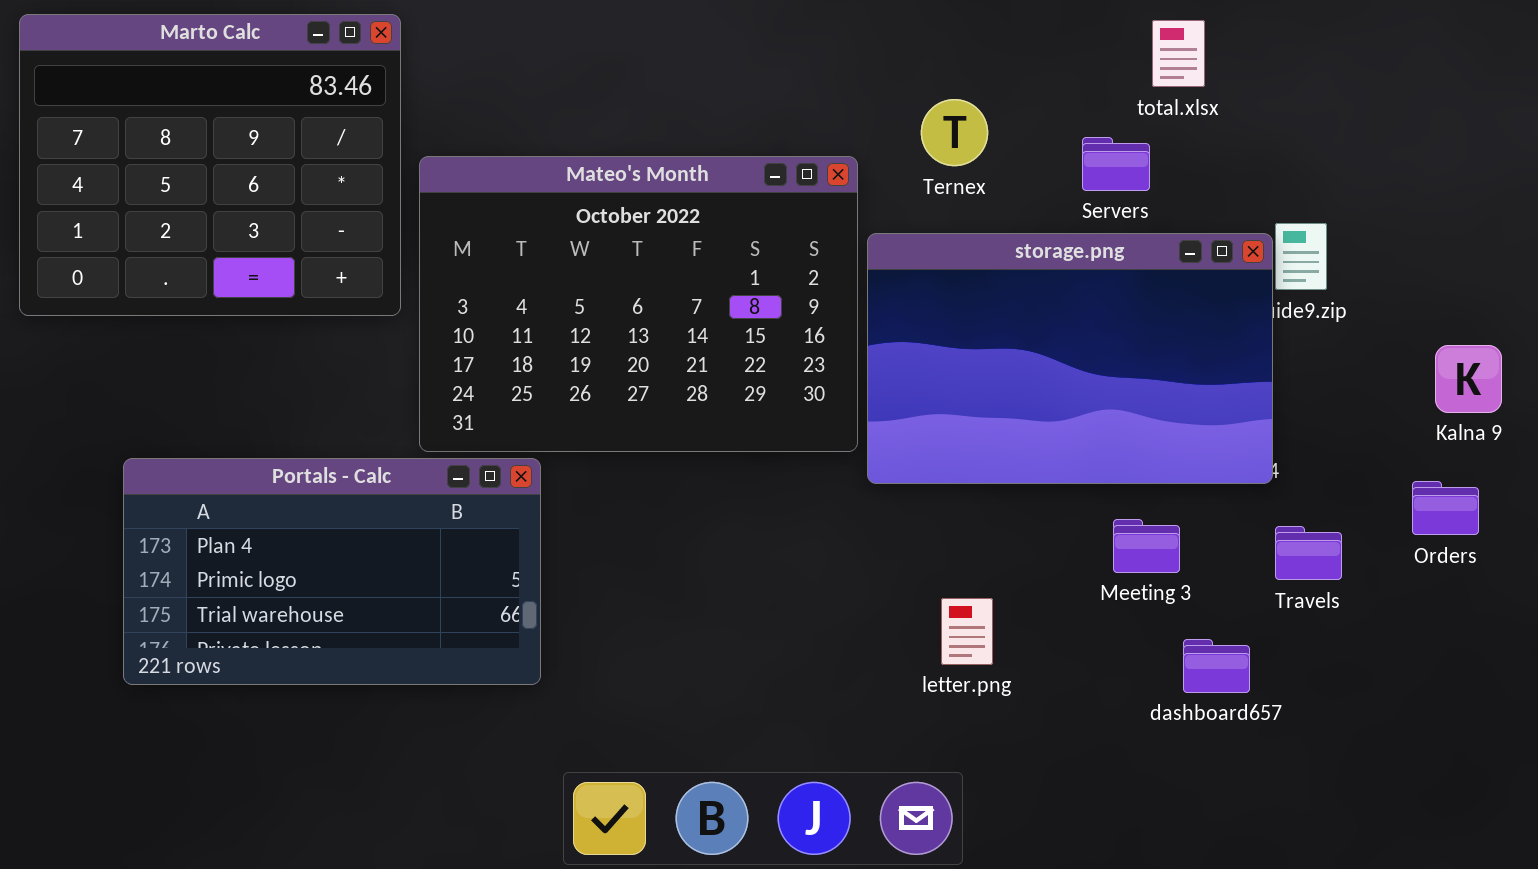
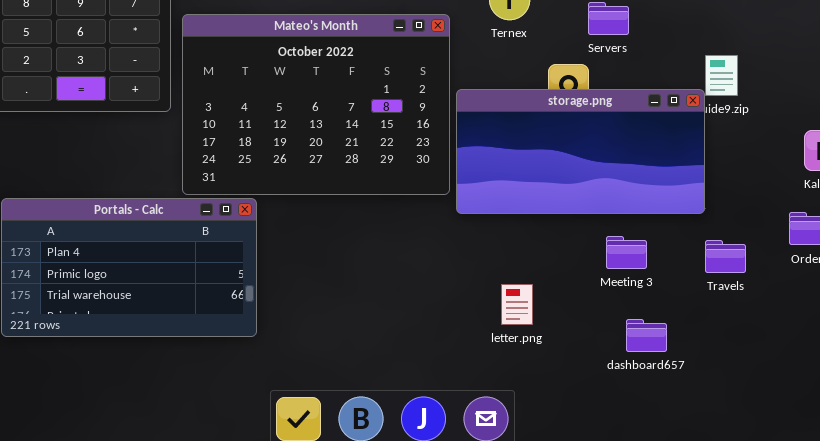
storage.png: [867,233,1273,484] -> [456,89,705,214], resized
dashboard657: [1183,639,1250,693] -> [626,319,667,352], moved

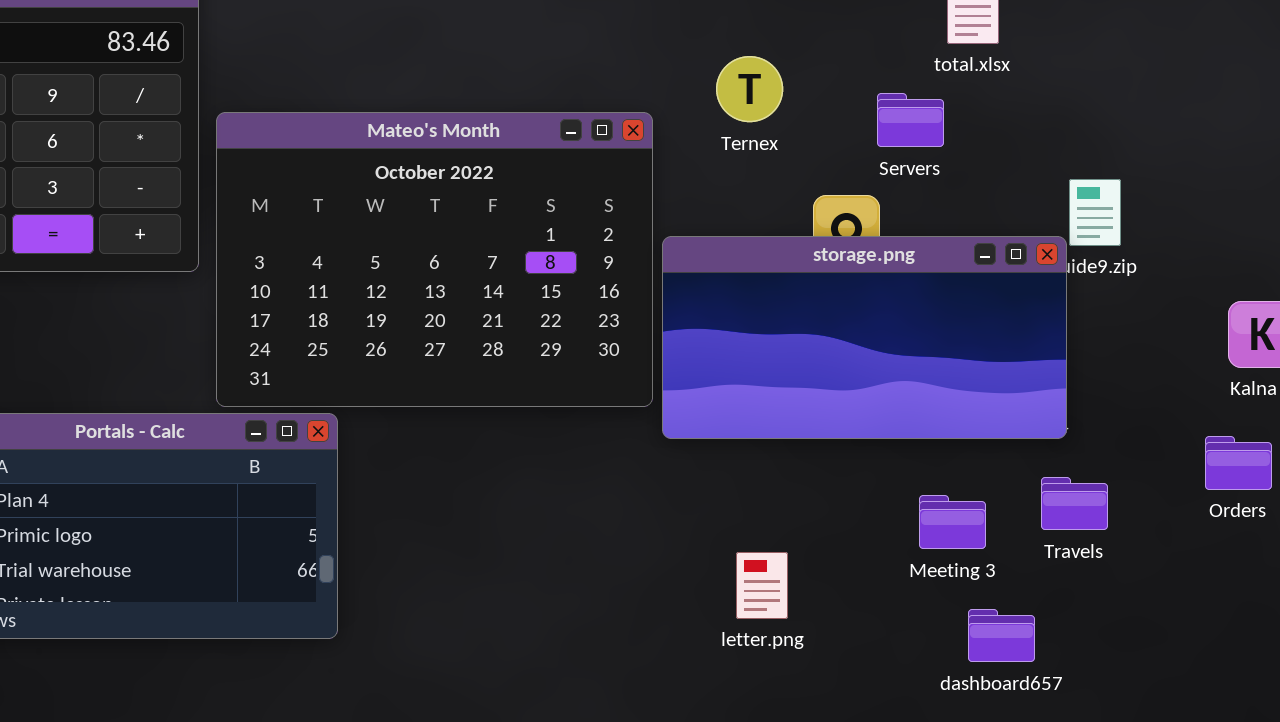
Meeting 3: [606,236,647,269] -> [919,495,986,549], moved
Travels: [705,240,746,273] -> [1041,477,1108,530], moved
dashboard657: [626,319,667,352] -> [968,609,1035,662], moved

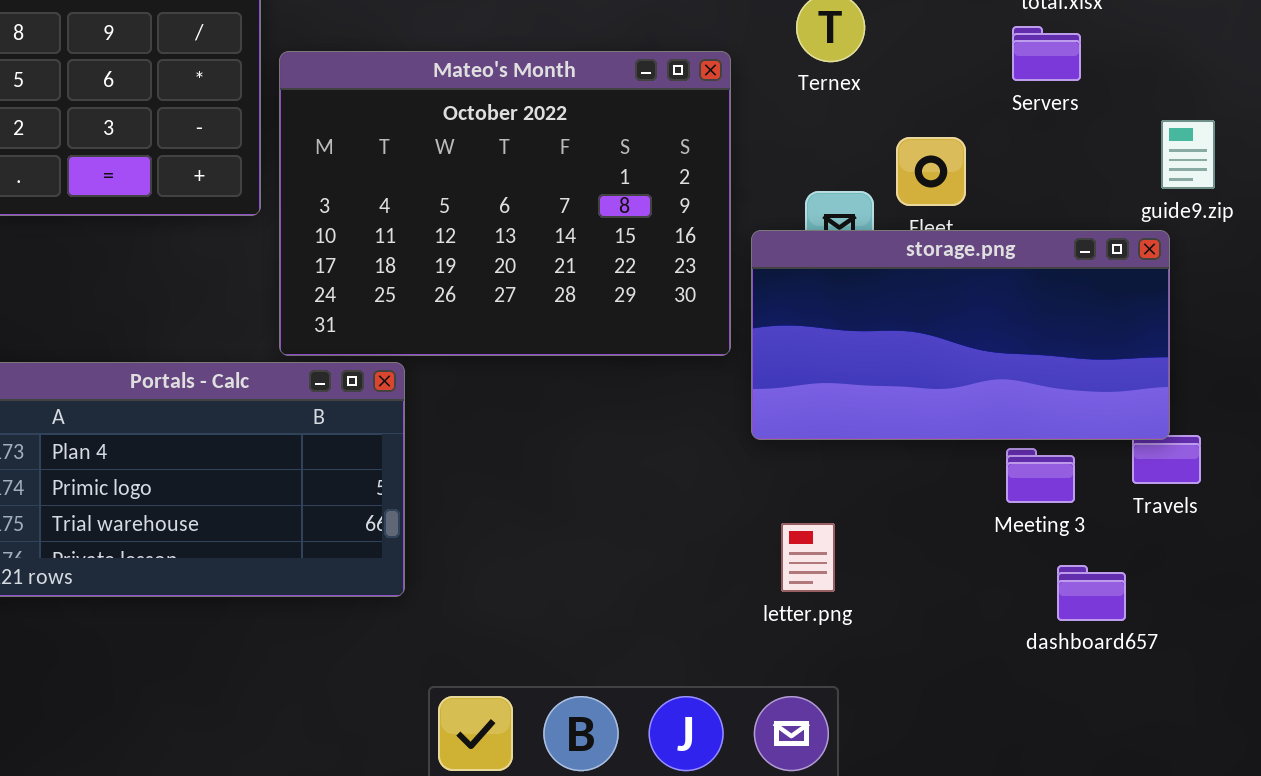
Servers: [877,93,944,147] -> [1012,26,1081,81], moved
storage.png: [662,236,1067,439] -> [751,230,1170,440], moved
letter.png: [736,552,788,619] -> [781,523,835,592], moved

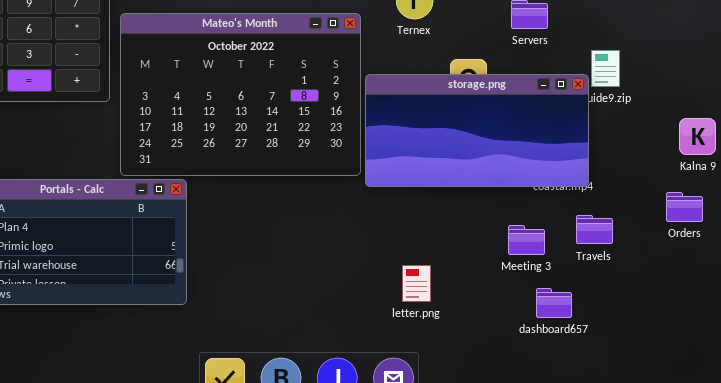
storage.png: [751,230,1170,440] -> [365,74,589,187], moved
letter.png: [781,523,835,592] -> [402,265,431,302], moved

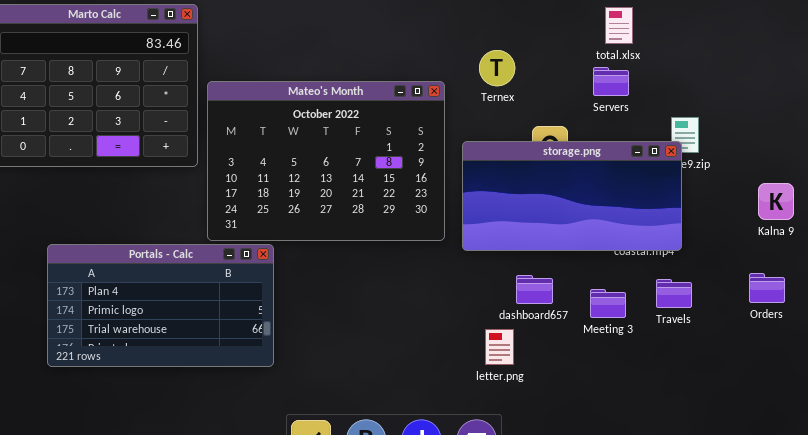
storage.png: [365,74,589,187] -> [462,141,682,251], moved
Orders: [666,192,703,222] -> [749,273,785,303], moved
dashboard657: [536,288,572,318] -> [516,275,553,304], moved

